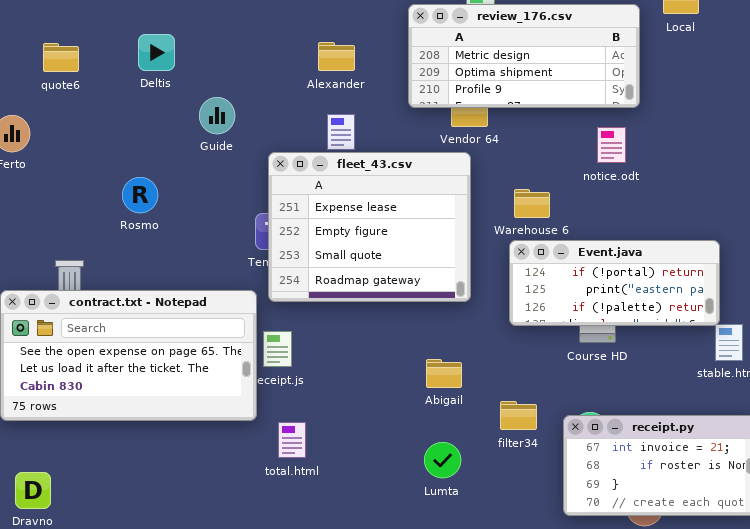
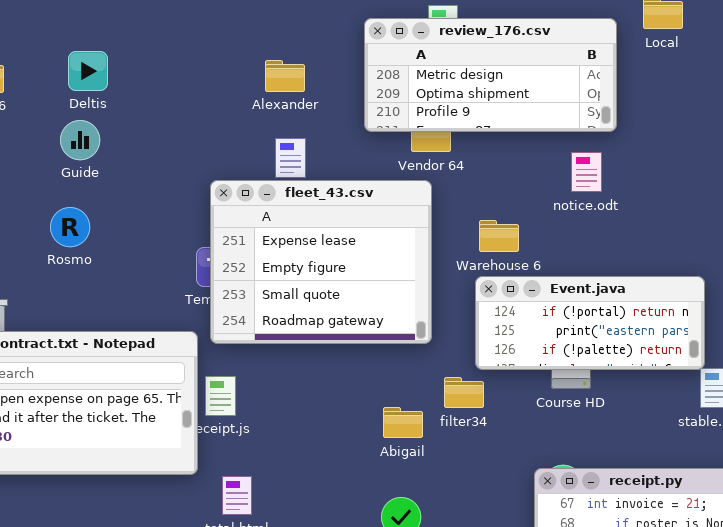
Guide: [199,97,235,134] -> [60,120,100,160], moved
filter34: [500,401,537,430] -> [444,377,484,408], moved

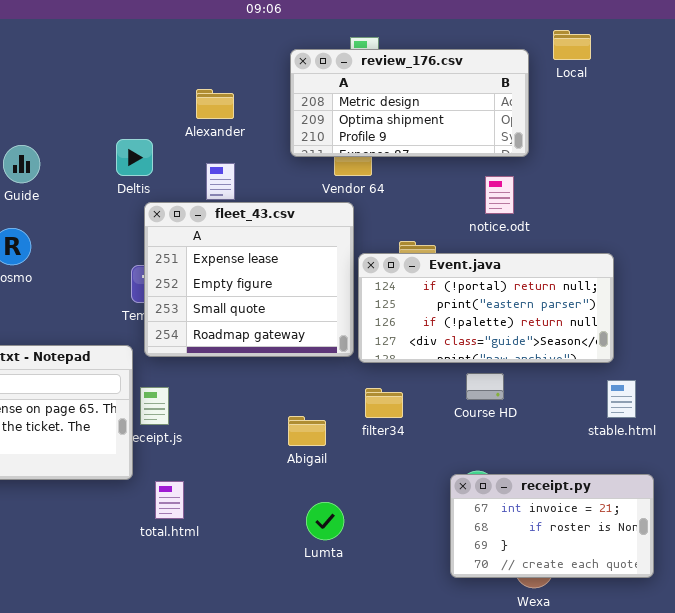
Deltis: [68,51,108,91] -> [116,139,153,176], moved
Event.java: [475,276,705,370] -> [358,253,614,363], moved, resized
Abigail: [383,407,423,438] -> [288,416,326,446], moved

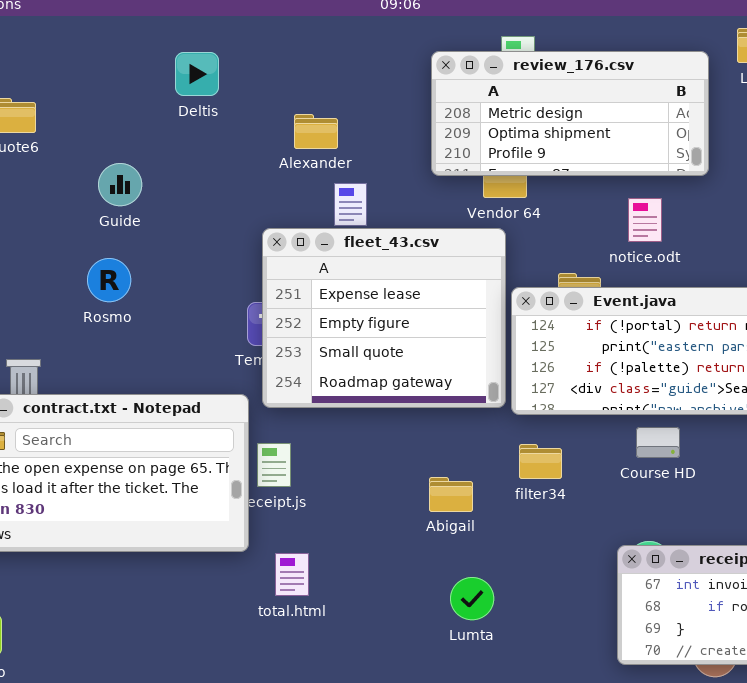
Alexander: [196,89,234,119] -> [294,114,338,149], moved
Deltis: [116,139,153,176] -> [175,52,219,96], moved
notice.odt: [485,176,514,214] -> [628,198,662,242], moved

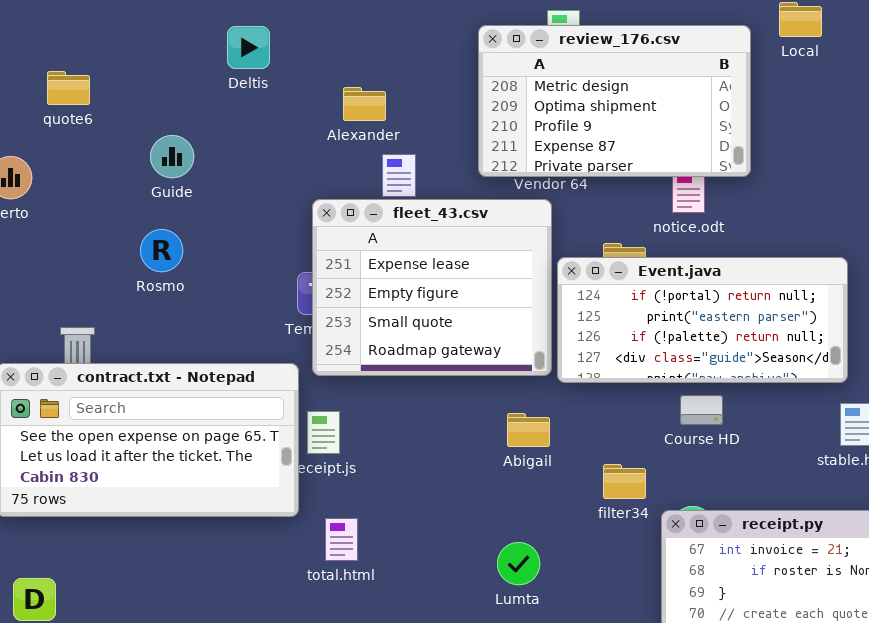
review_176.csv: [431,51,709,176] -> [478,25,751,177], resized
filter34: [519,444,562,479] -> [603,464,646,499], moved
Abigail: [429,477,473,512] -> [507,413,550,447], moved

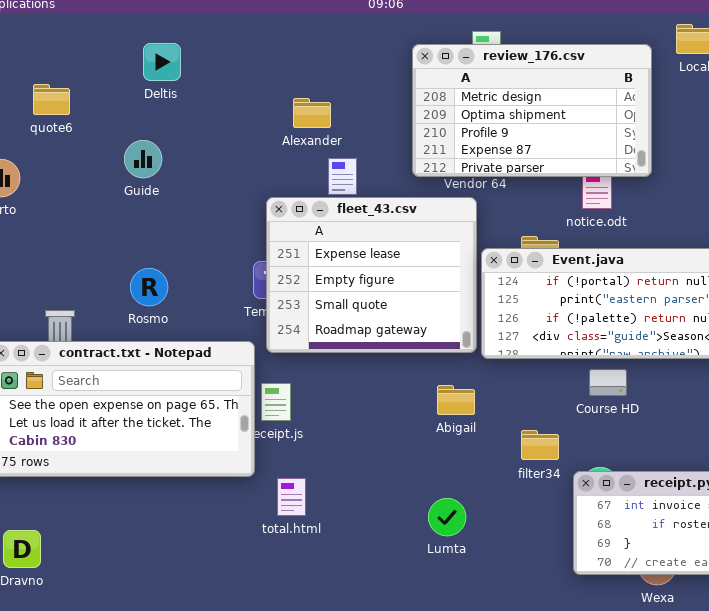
Deltis: [227,26,270,69] -> [143,43,181,81], moved
Rosmo: [140,229,183,272] -> [130,268,168,306], moved

